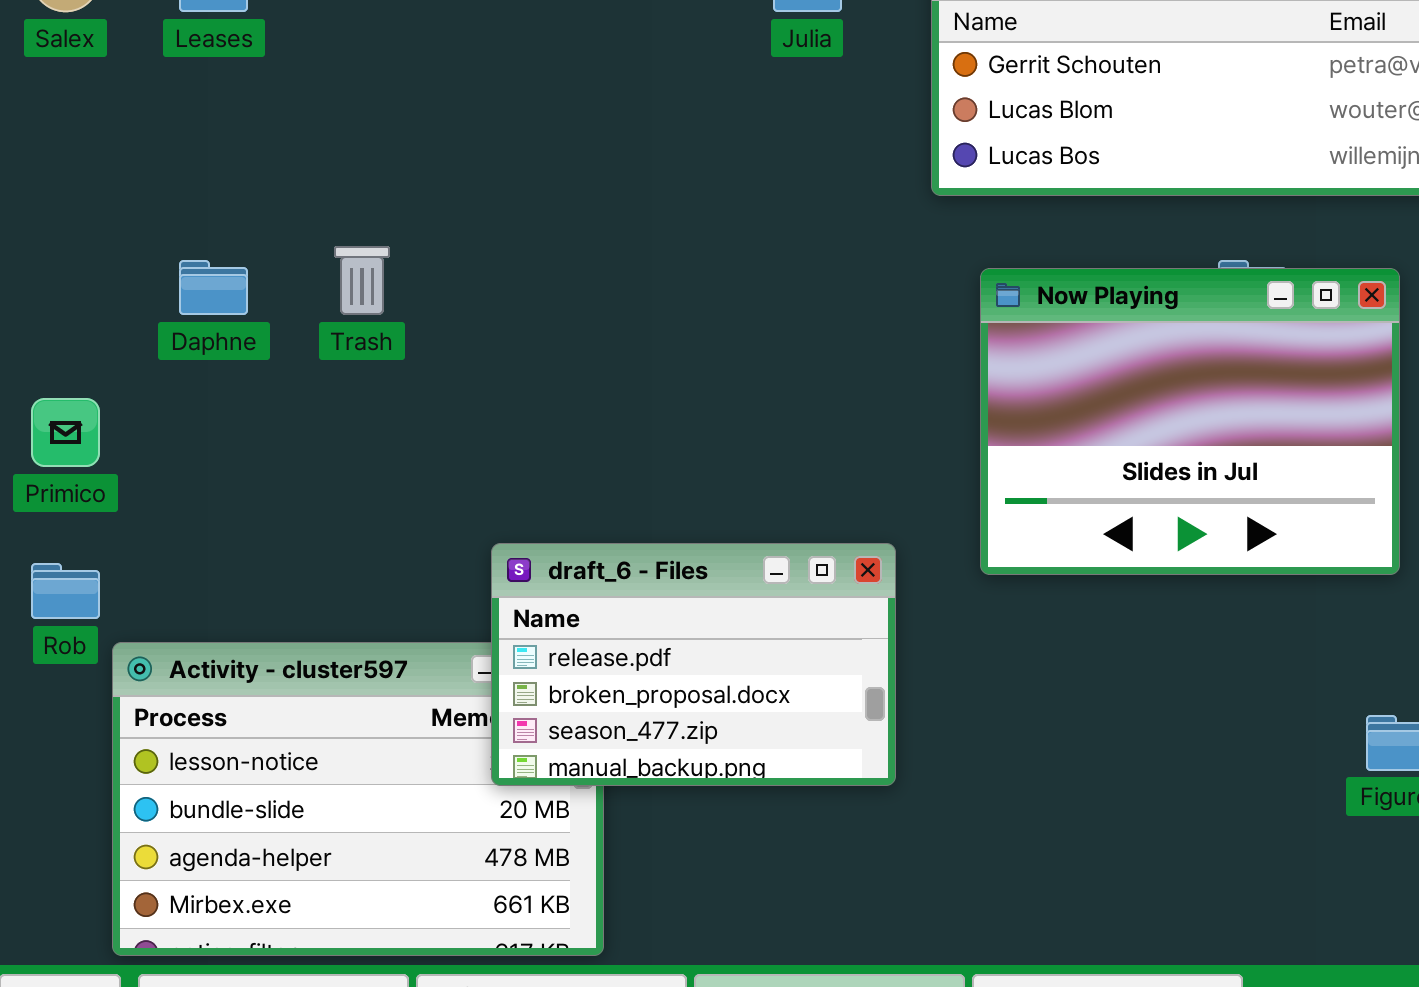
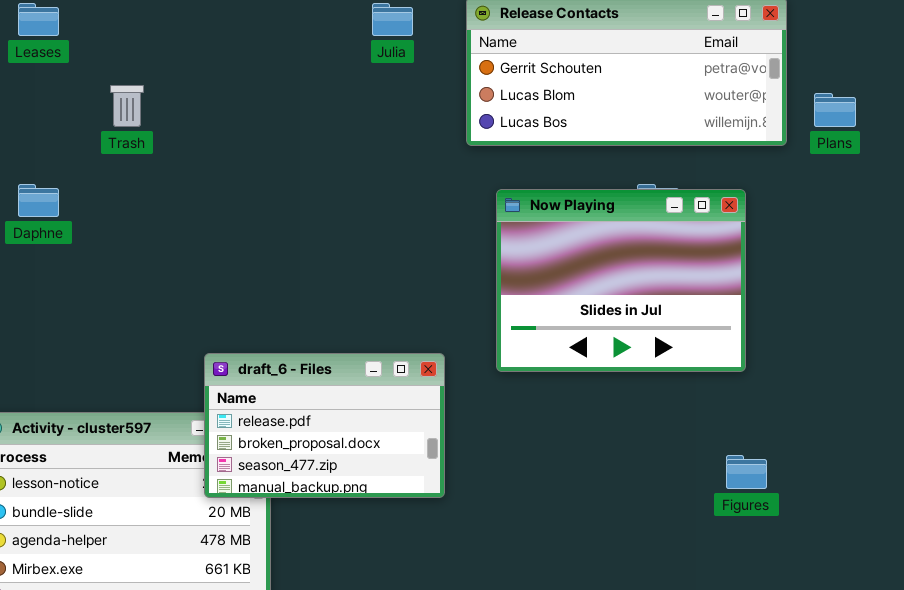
Trash: [334,246,390,315] -> [110,85,144,127], moved

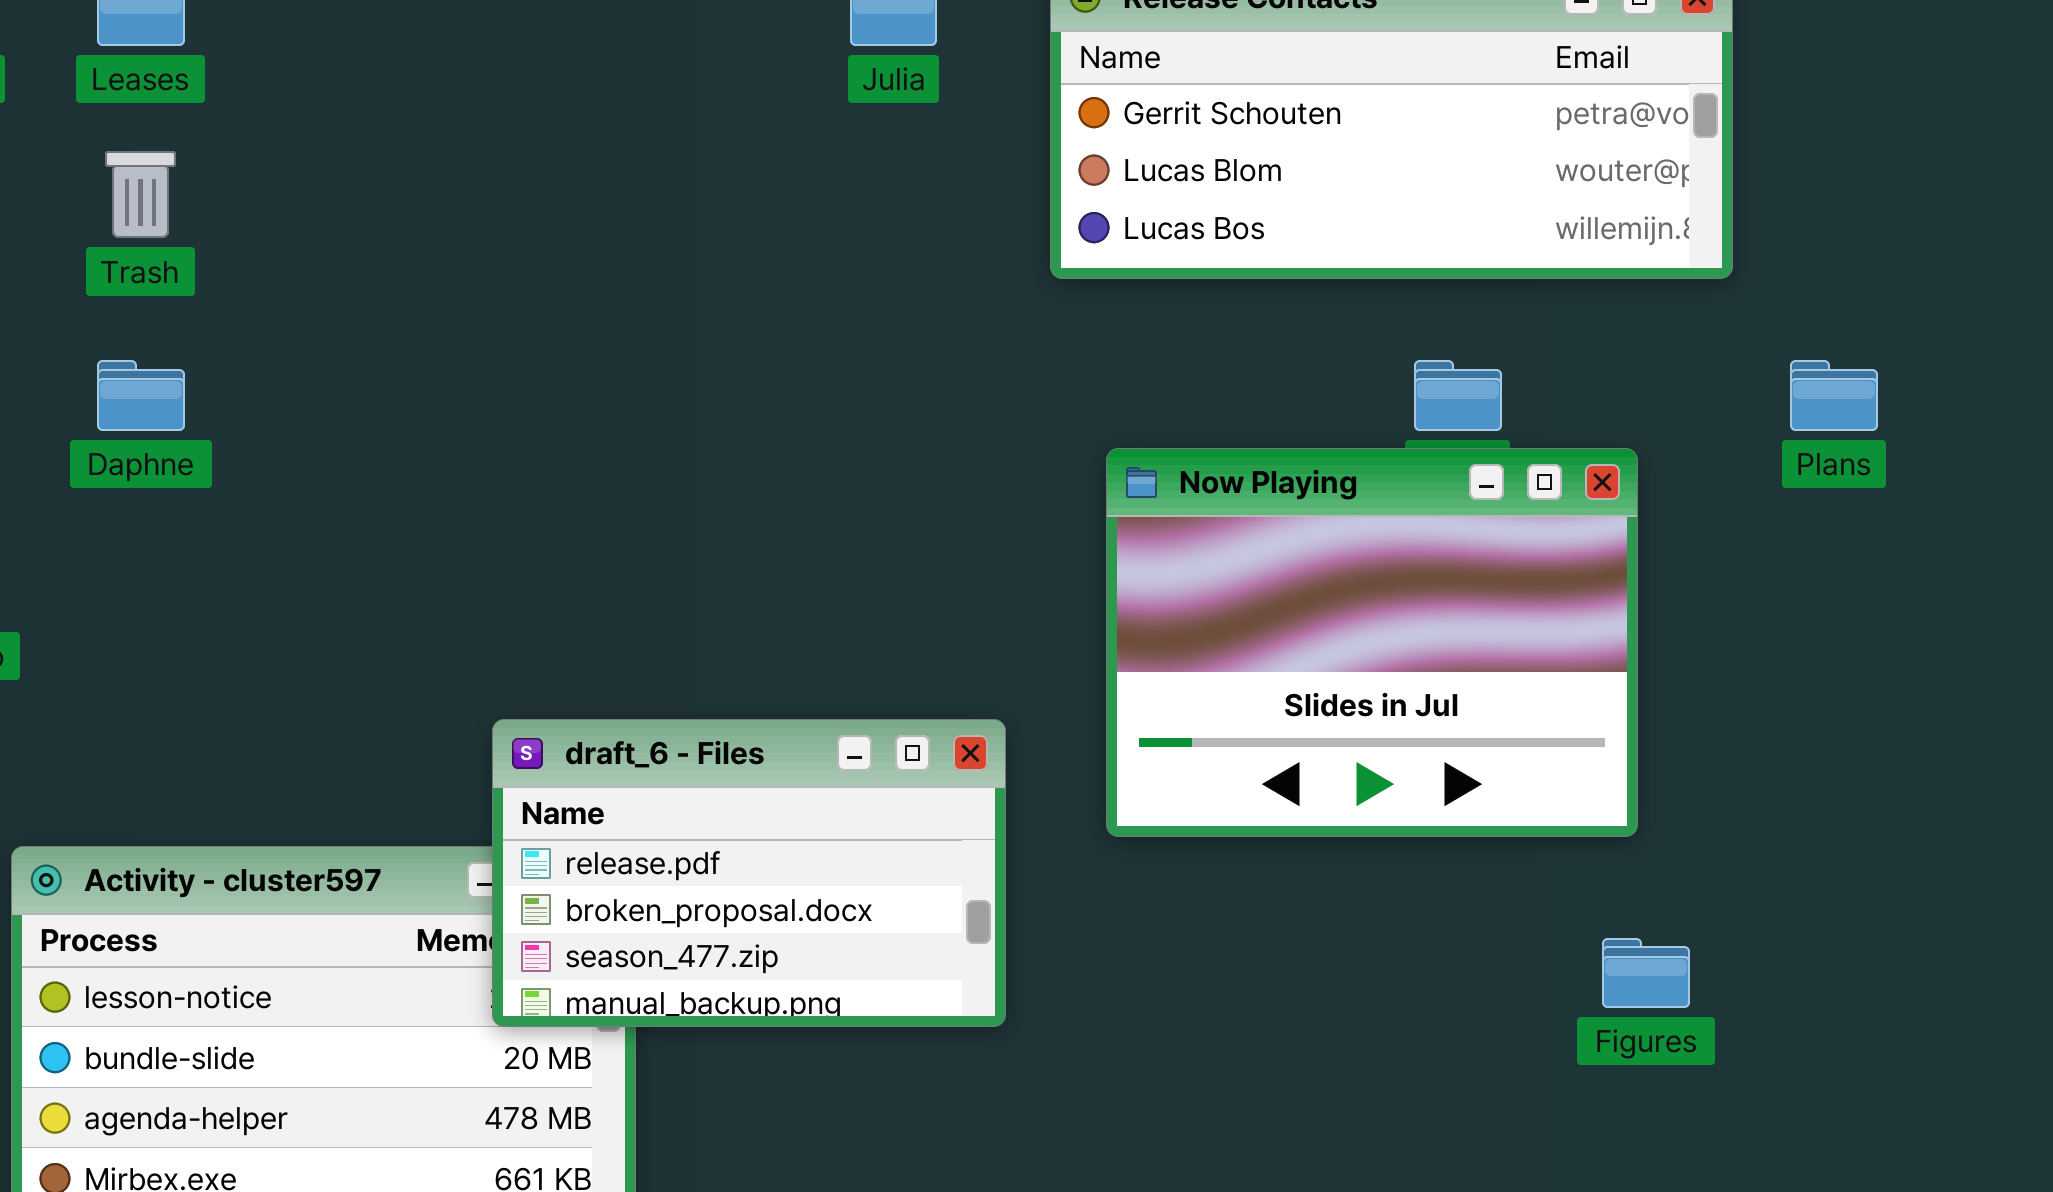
Trash: [110,85,144,127] -> [105,151,176,238], moved
Plans: [814,93,856,127] -> [1790,360,1878,431], moved
Now Playing: [496,189,746,372] -> [1106,448,1638,837], moved

